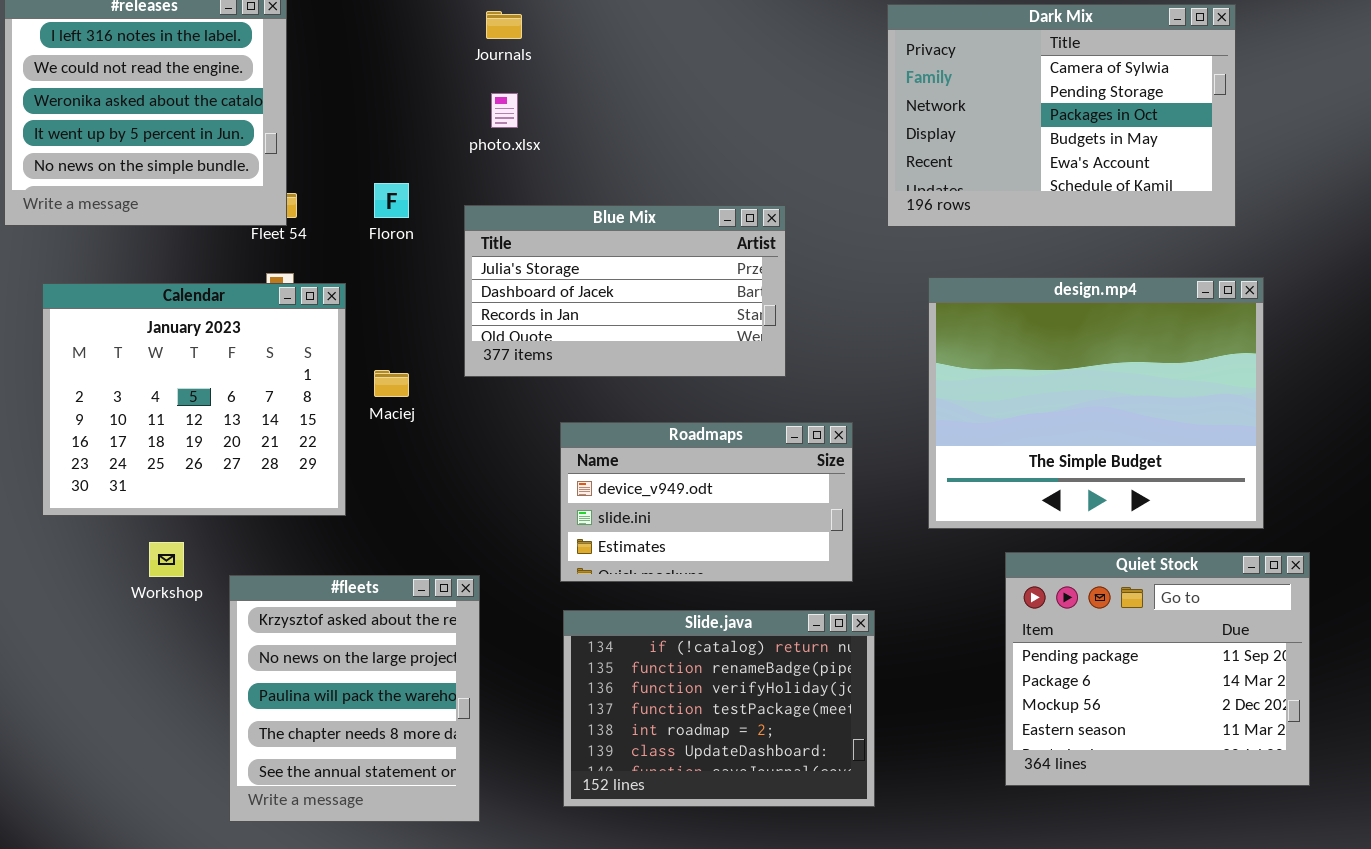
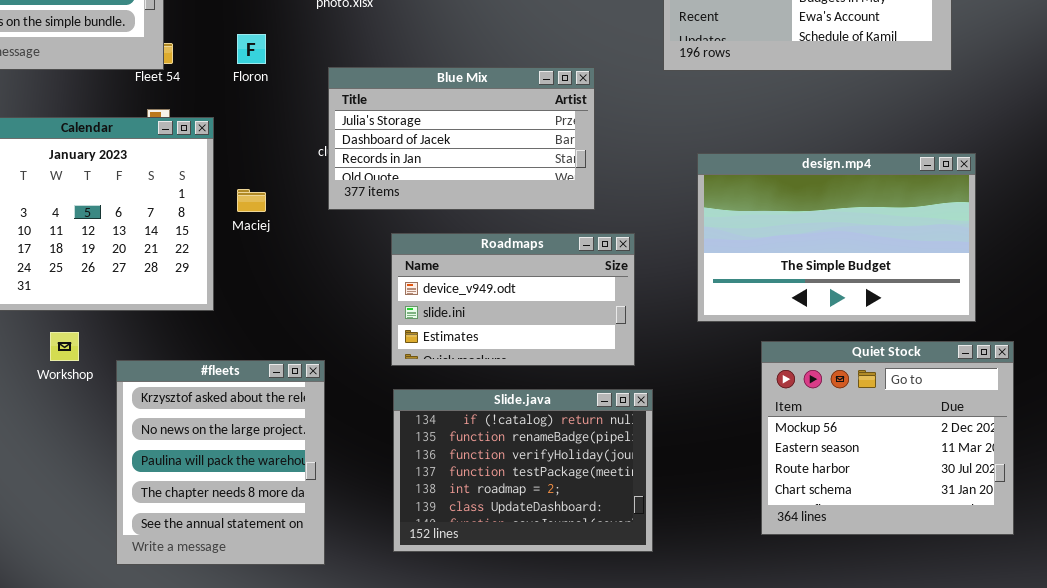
Blue Mix: [464,205,786,377] -> [328,67,595,210], moved
design.mp4: [928,277,1264,529] -> [697,153,976,322], resized
Quiet Stock: [1005,552,1310,786] -> [761,341,1014,535], scrolled down 2 rows

